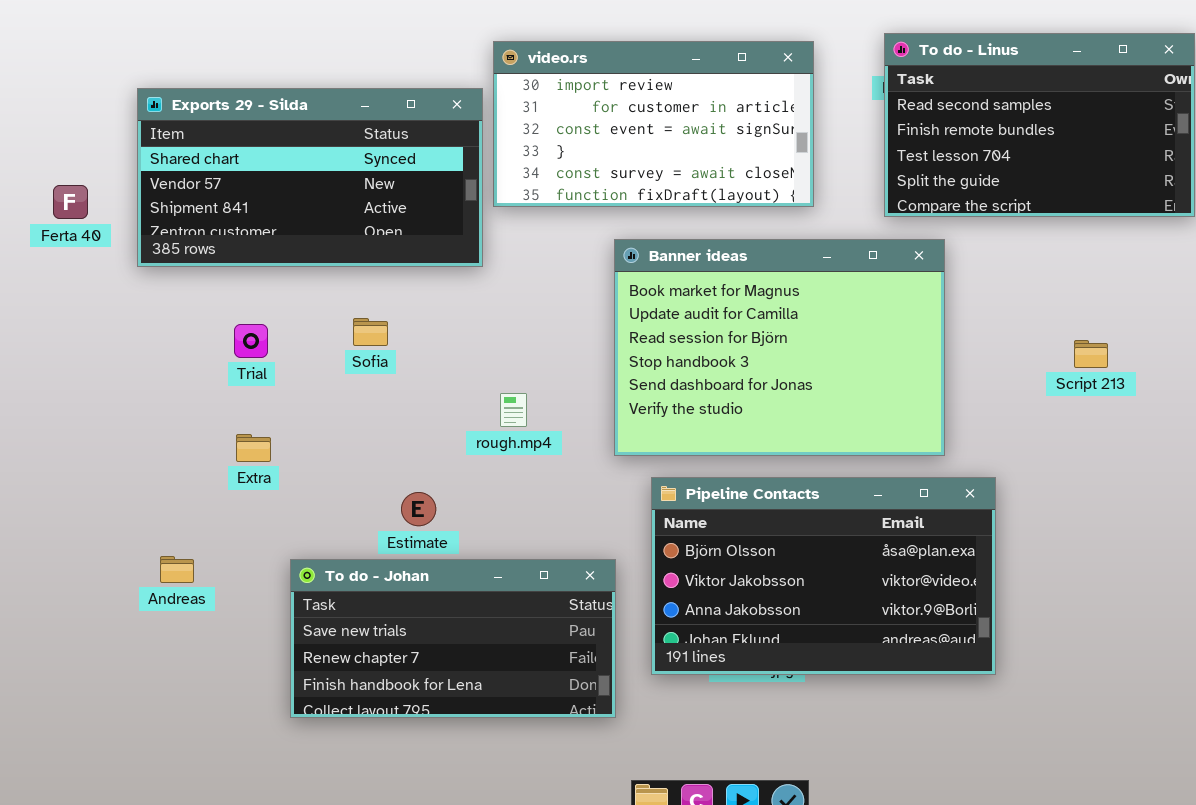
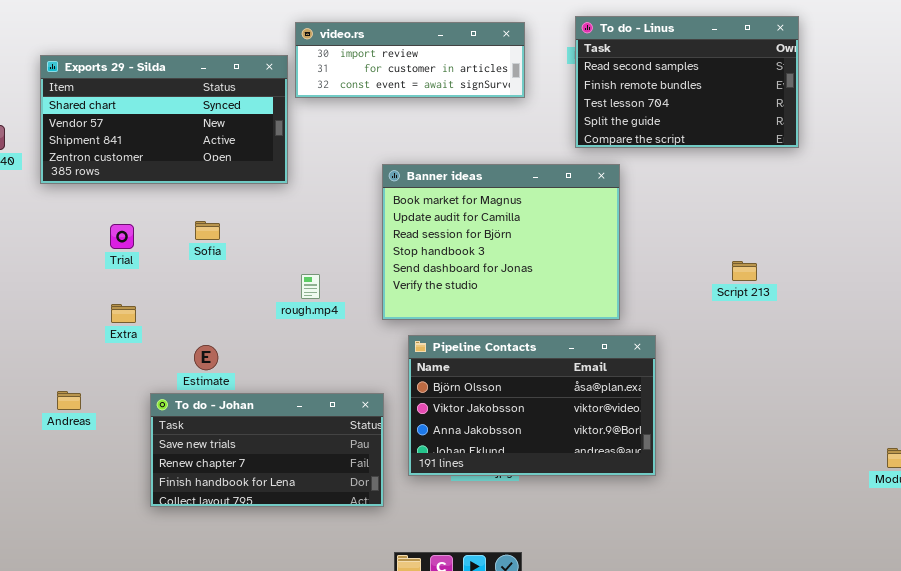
video.rs: [493,41,814,207] -> [295,22,525,98], resized
Script 213: [1074,340,1108,368] -> [732,261,757,281], moved
Estimate: [401,492,436,526] -> [194,345,218,370], moved

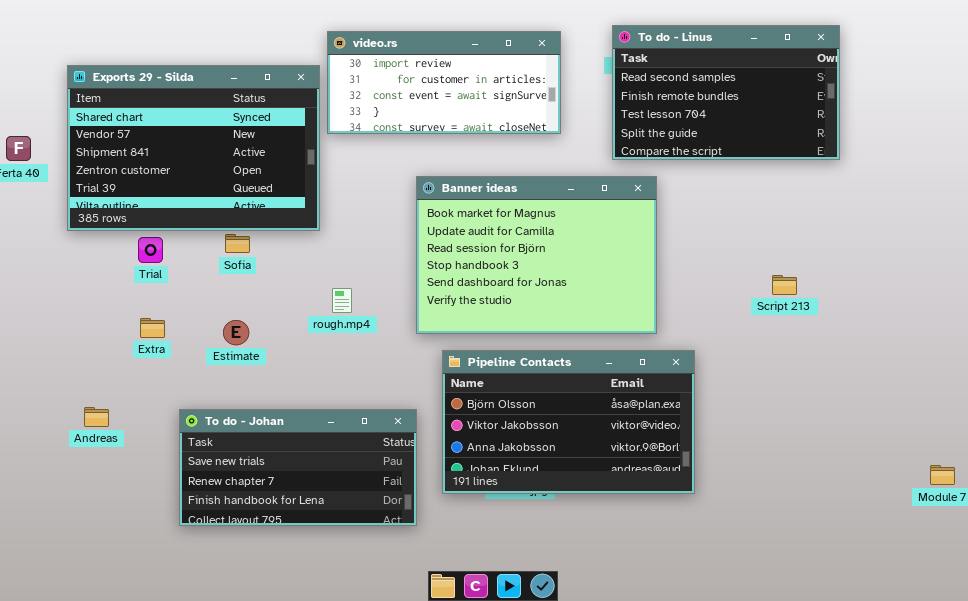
video.rs: [295,22,525,98] -> [327,31,561,134], resized
Exports 29 - Silda: [40,55,288,184] -> [67,65,320,231], resized
Estimate: [194,345,218,370] -> [223,320,249,345], moved

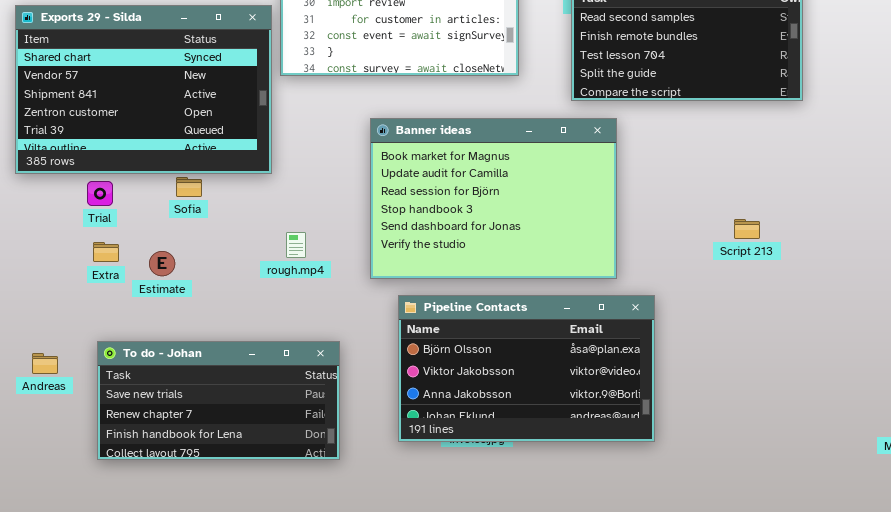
Extra: [140,318,165,338] -> [93,242,119,262], moved
Estimate: [223,320,249,345] -> [149,251,175,276], moved
To do - Johan: [179,409,417,526] -> [97,341,340,460], moved

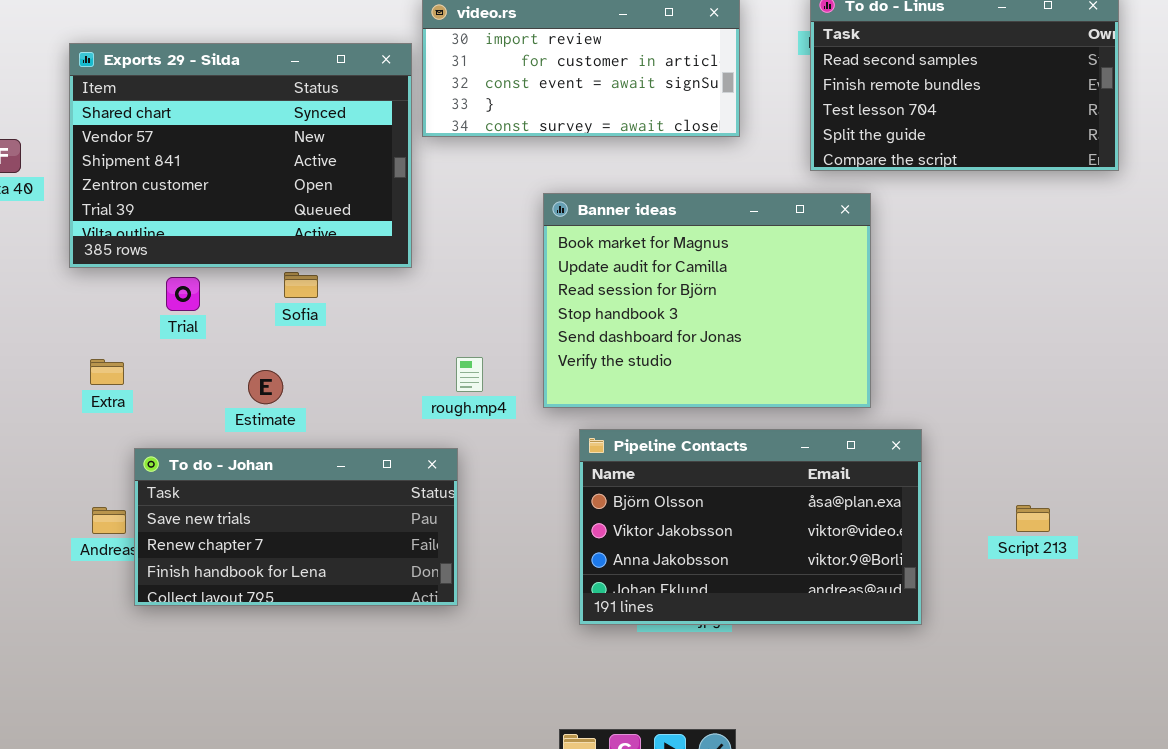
Script 213: [734,219,760,239] -> [1016,505,1050,532], moved
rough.mp4: [286,232,306,258] -> [456,357,483,392], moved
Extra: [93,242,119,262] -> [90,359,124,385], moved
To do - Johan: [97,341,340,460] -> [134,448,458,606], moved

